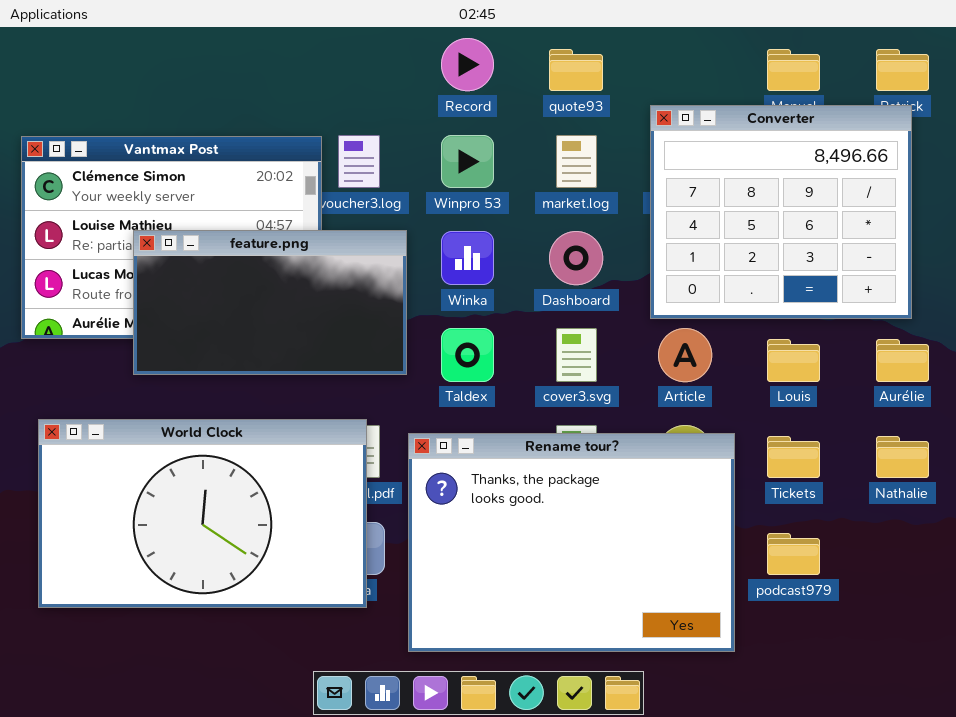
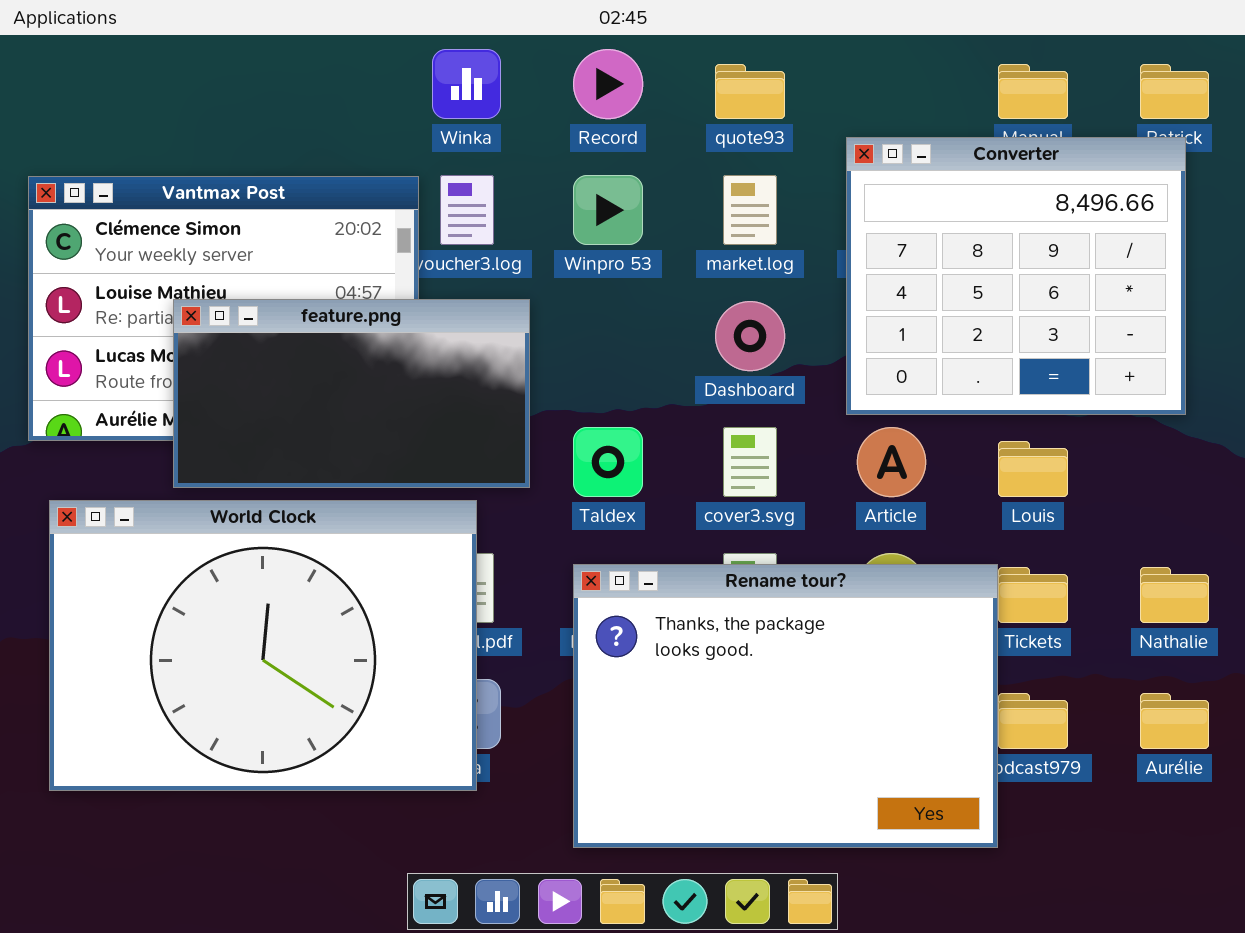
Winka: [441,231,494,285] -> [432,49,501,119], moved
Aurélie: [876,339,929,382] -> [1140,693,1209,749], moved
World Clock: [38,419,367,608] -> [49,500,477,791], resized
Rename tour?: [408,433,735,652] -> [573,564,998,848], moved

